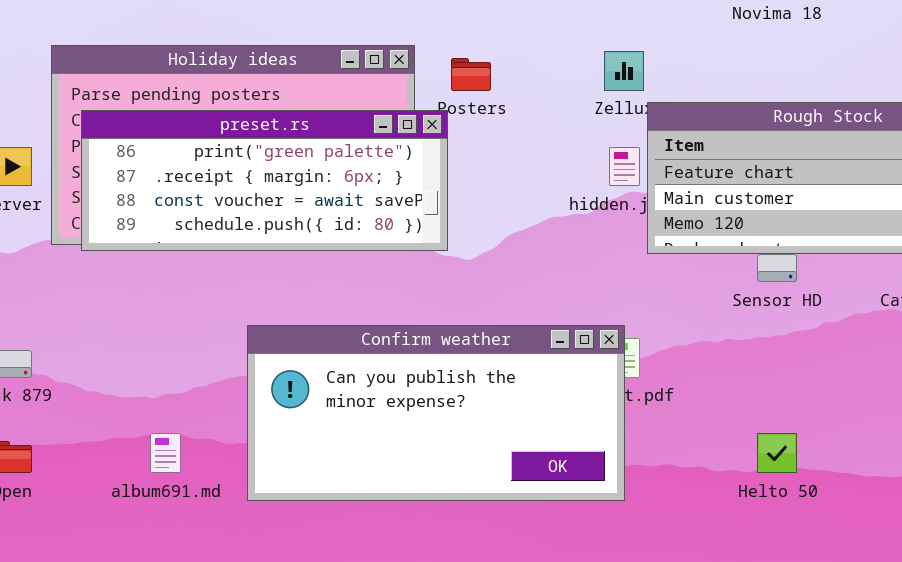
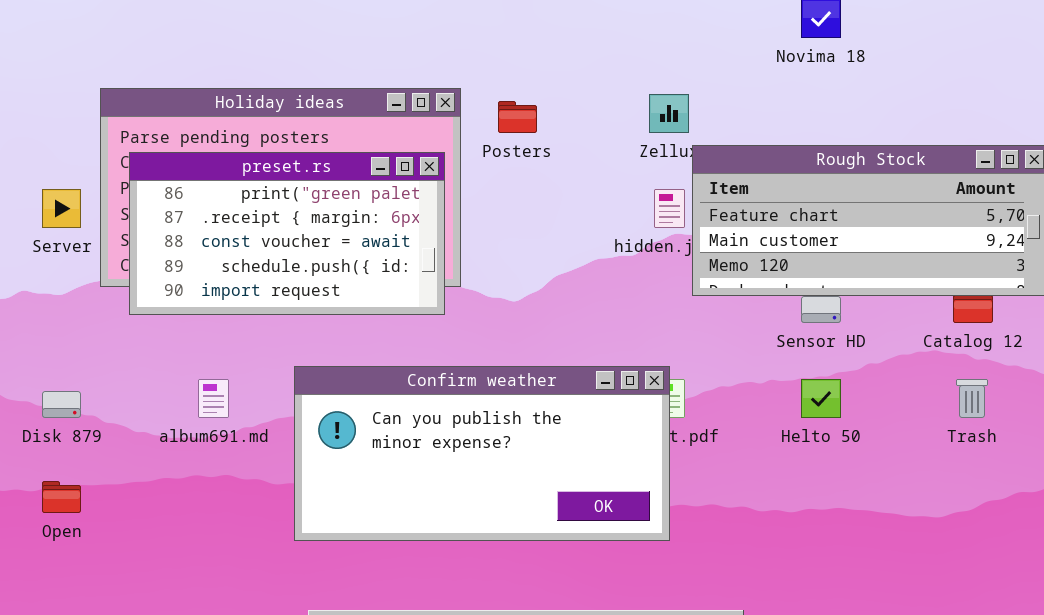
preset.rs: [81,110,448,251] -> [129,152,445,315], resized
album691.md: [150,433,181,473] -> [198,379,229,418], moved
Helto 50: [757,433,797,473] -> [801,379,841,418], moved

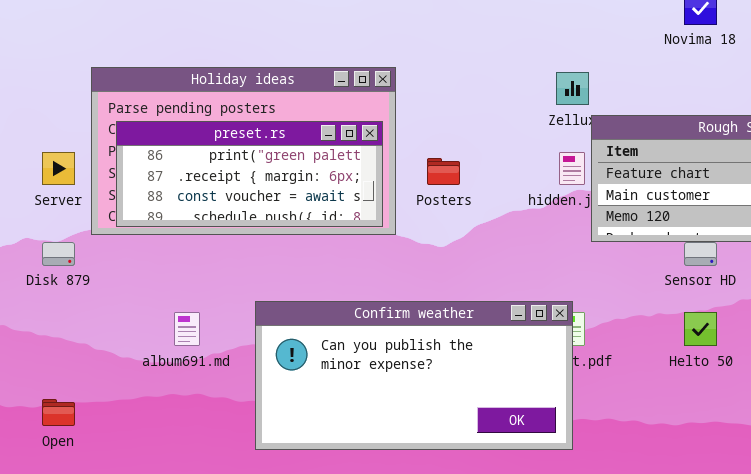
Posters: [498,101,537,133] -> [427,158,460,185], moved
preset.rs: [129,152,445,315] -> [116,121,383,227], resized
Disk 879: [42,391,81,418] -> [42,242,75,266], moved

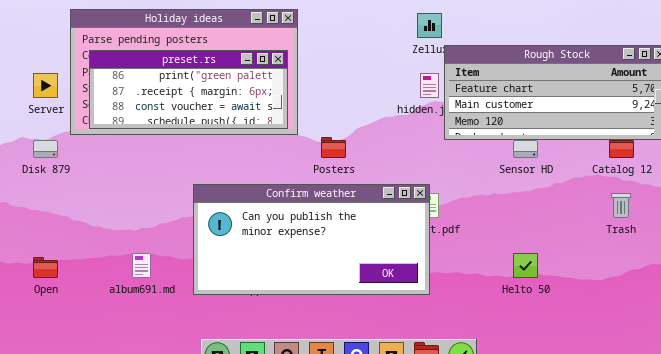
Posters: [427,158,460,185] -> [321,137,346,158], moved
album691.md: [174,312,200,346] -> [132,253,151,278], moved
Helto 50: [684,312,717,346] -> [513,253,538,278], moved

